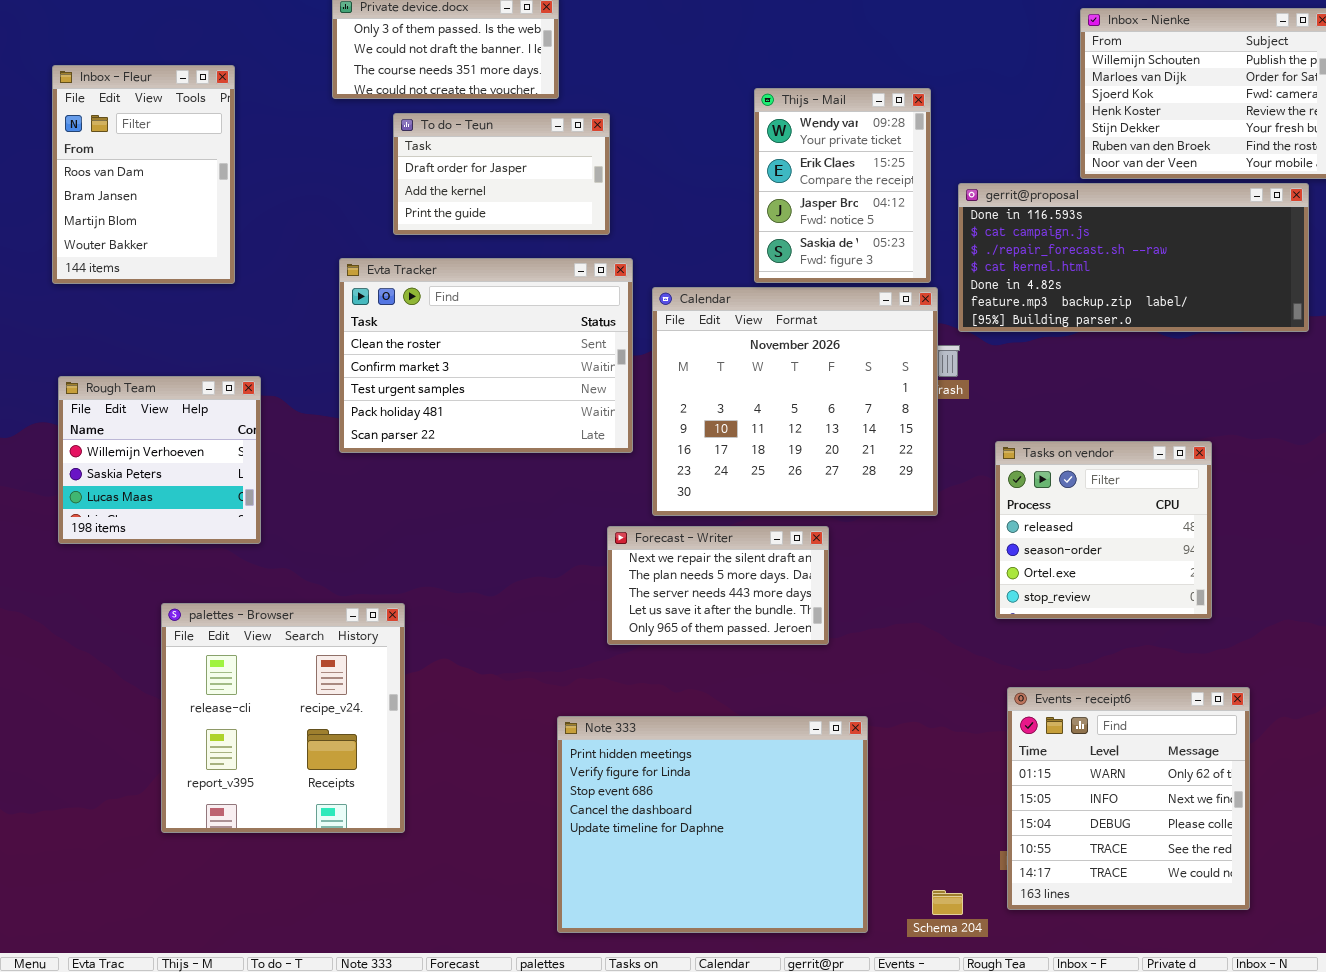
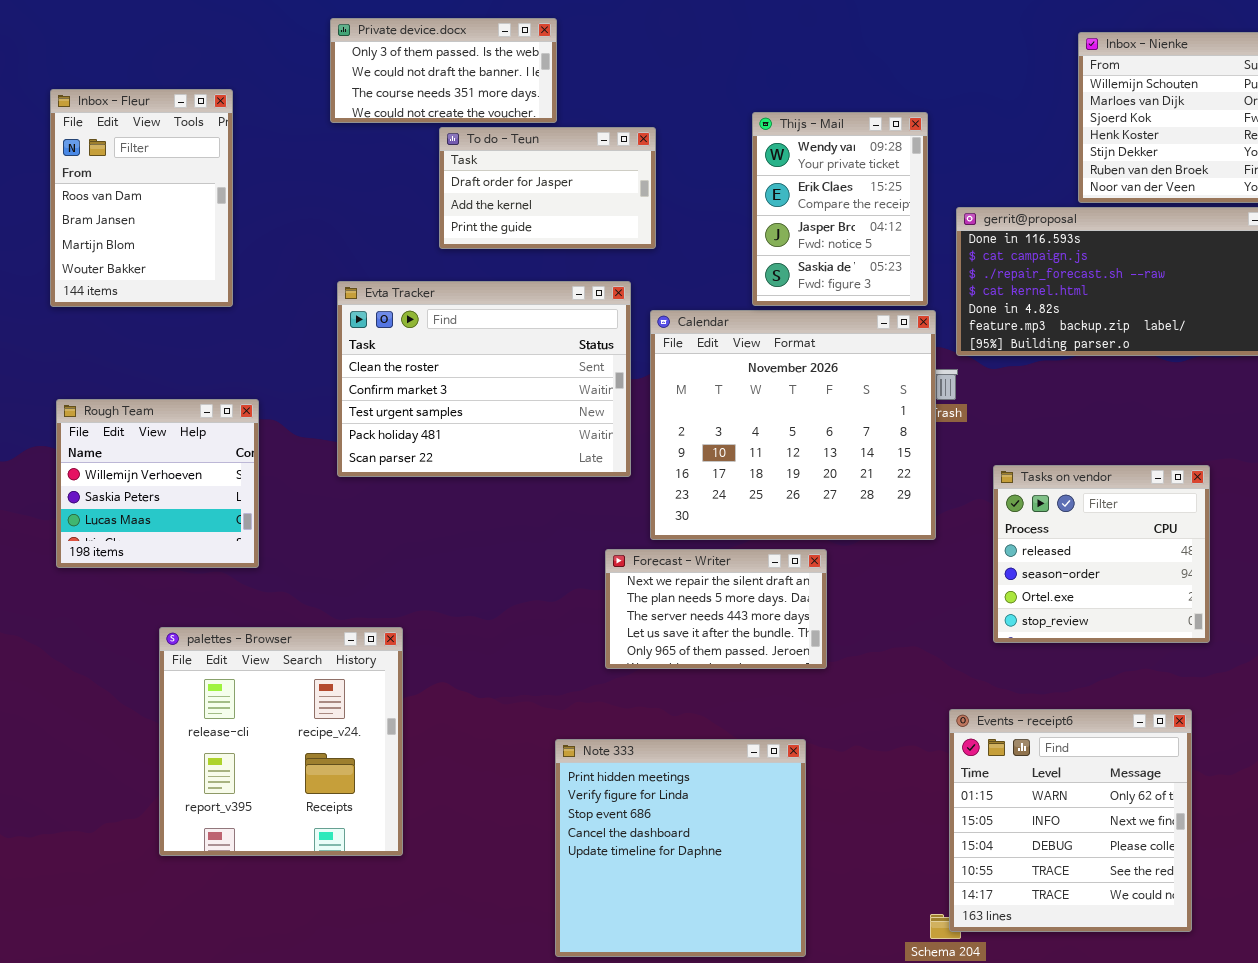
To do - Teun: [393,113,610,235] -> [439,127,656,249], moved
Events - receipt6: [1007,687,1250,910] -> [949,709,1192,932], moved
Note 333: [557,716,868,933] -> [555,739,806,957], resized

